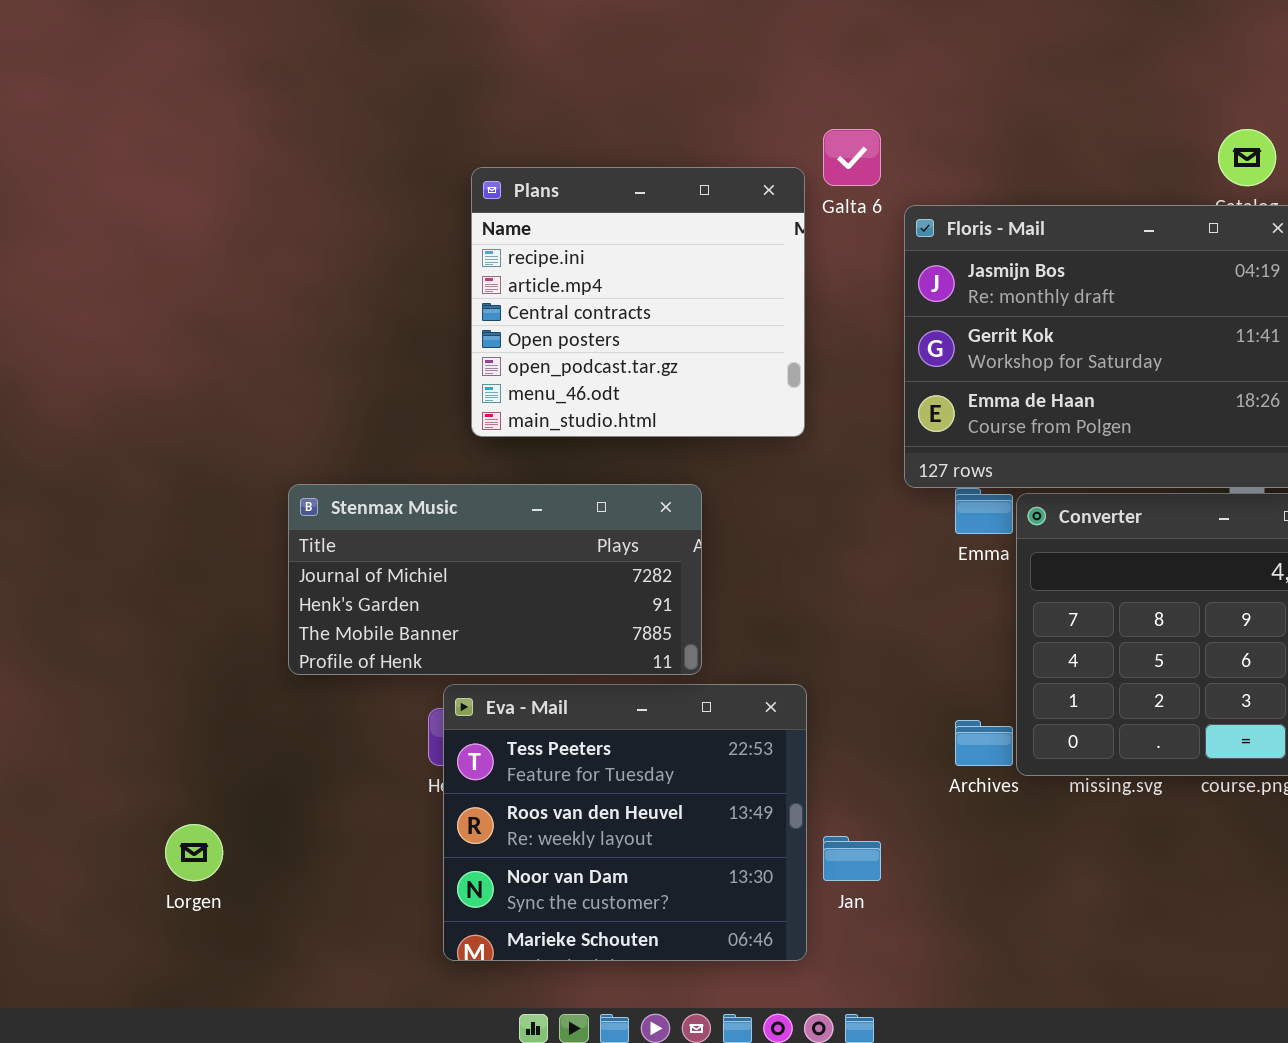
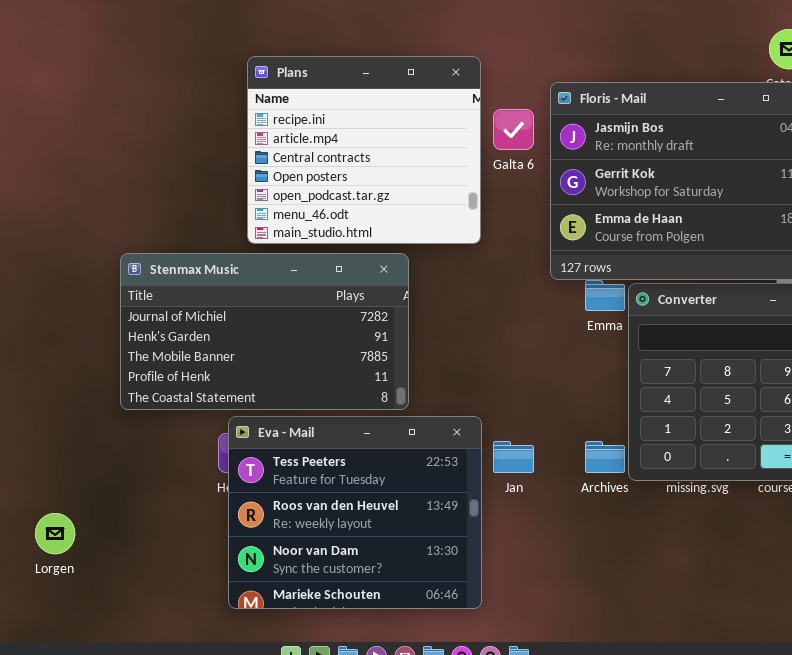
Galta 6: [823,129,881,186] -> [493,109,534,150], moved
Stenmax Music: [288,484,702,675] -> [120,253,409,410], resized
Jan: [823,836,881,881] -> [493,441,534,473], moved

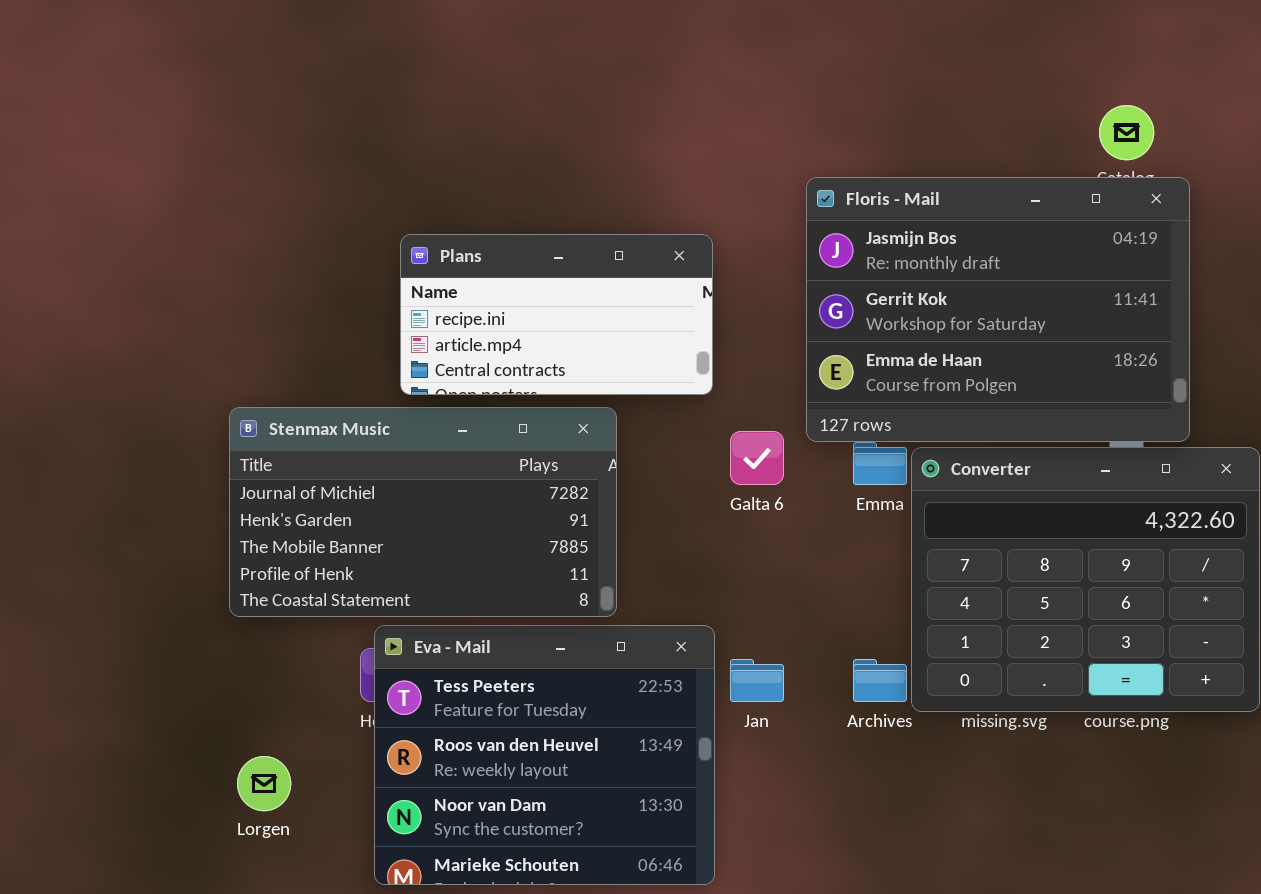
Plans: [247,56,481,244] -> [400,234,713,395], resized
Galta 6: [493,109,534,150] -> [730,431,784,485], moved
Lorgen: [35,513,75,554] -> [237,756,291,811], moved

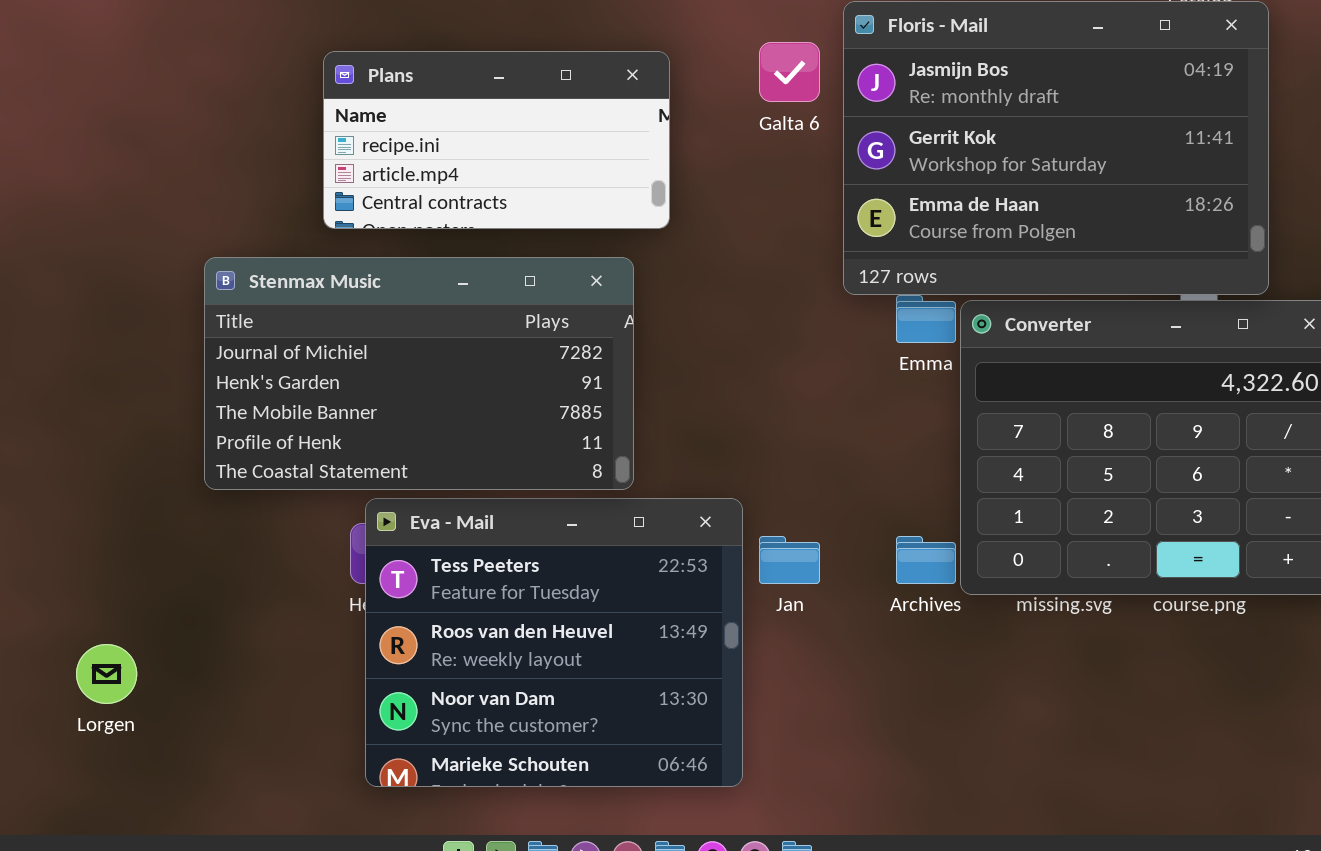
Plans: [400,234,713,395] -> [323,51,670,229], moved
Galta 6: [730,431,784,485] -> [759,42,820,102], moved
Lorgen: [237,756,291,811] -> [76,644,137,704], moved

